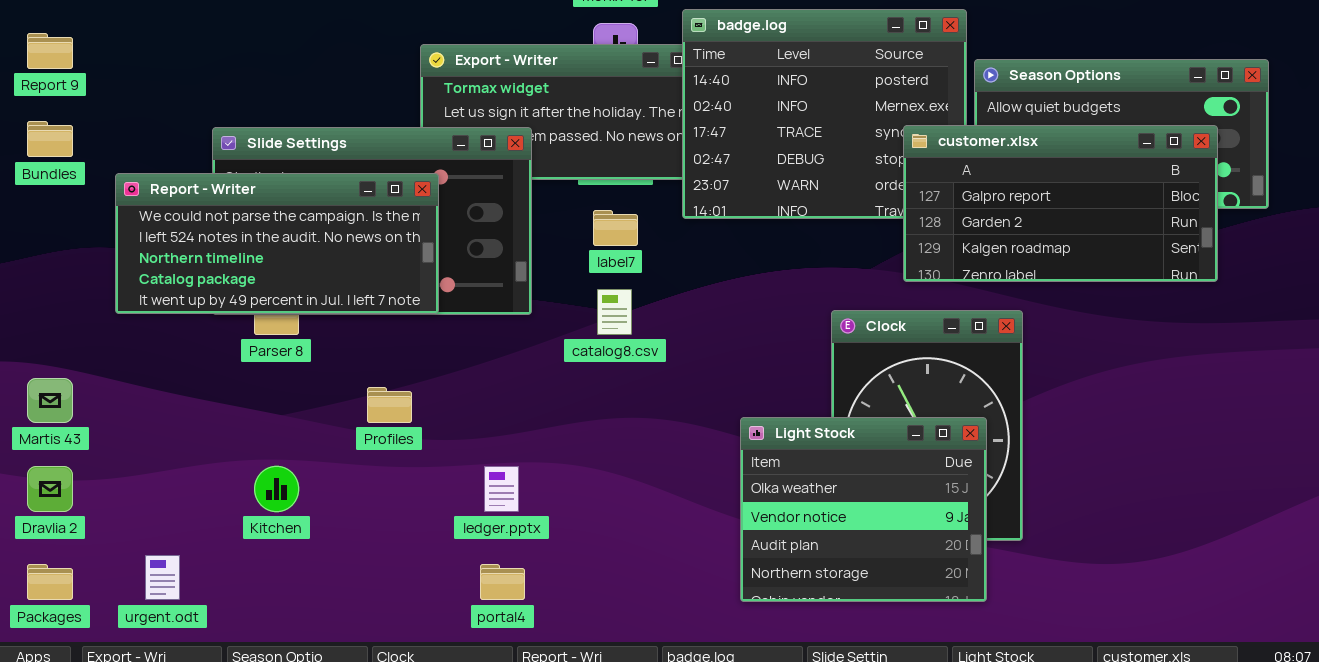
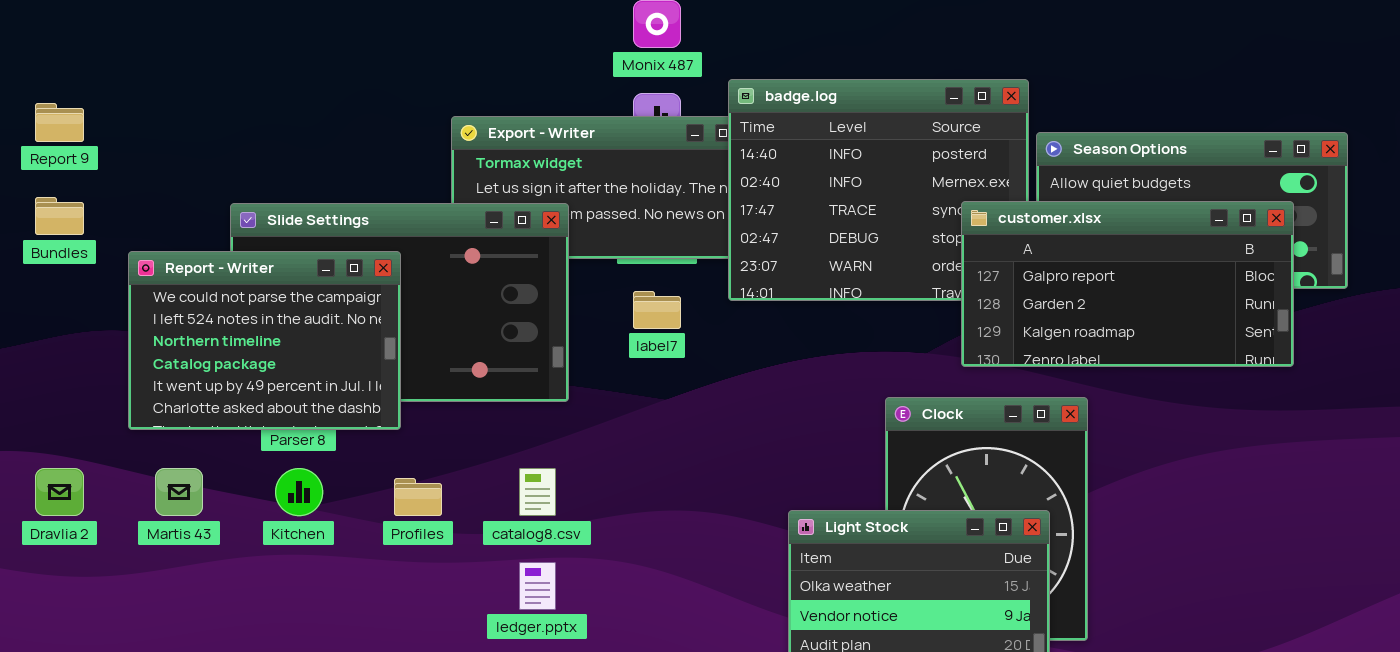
Report - Writer: [115,173,439,314] -> [128,251,401,430], resized
catalog8.csv: [597,289,632,335] -> [519,468,556,516], moved
Martis 43: [27,378,73,423] -> [155,468,203,516], moved
Dravlia 2: [27,466,73,512] -> [35,468,84,516], moved
Kitchen: [254,466,299,512] -> [275,468,323,516], moved

